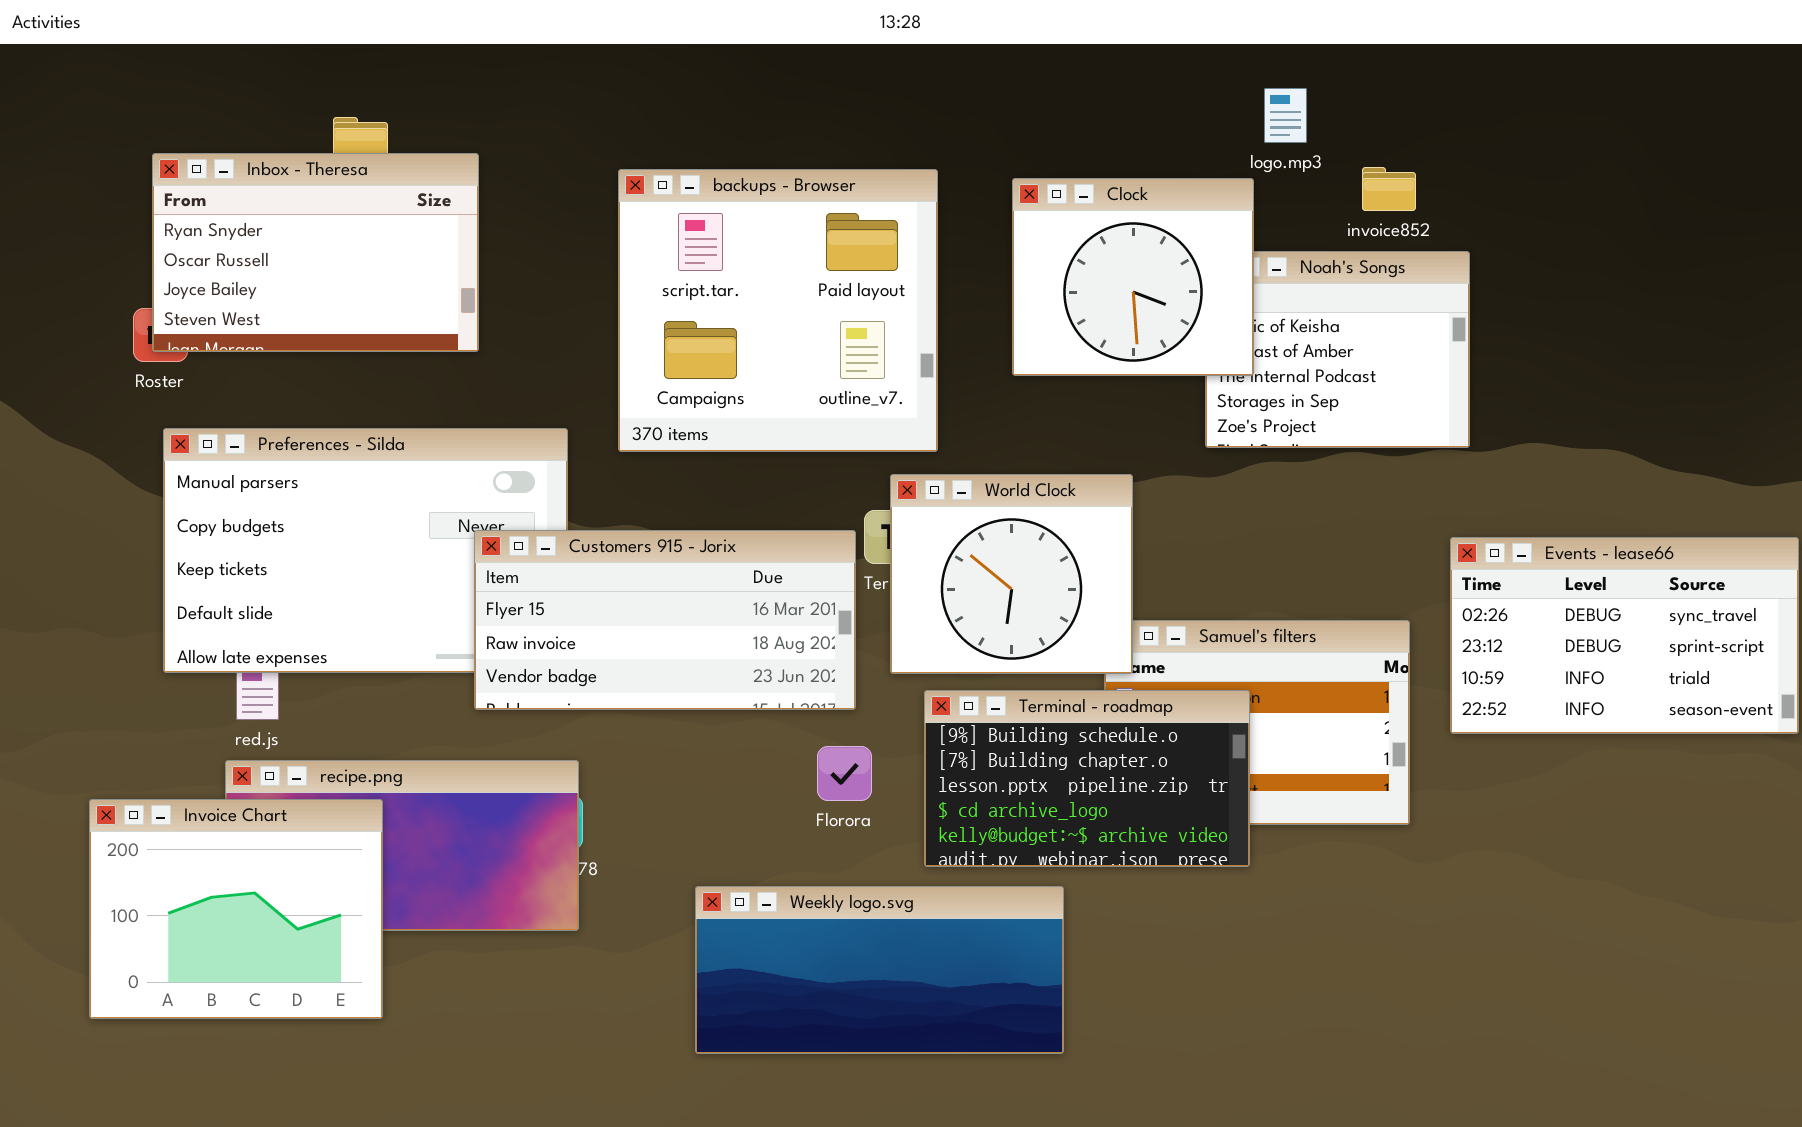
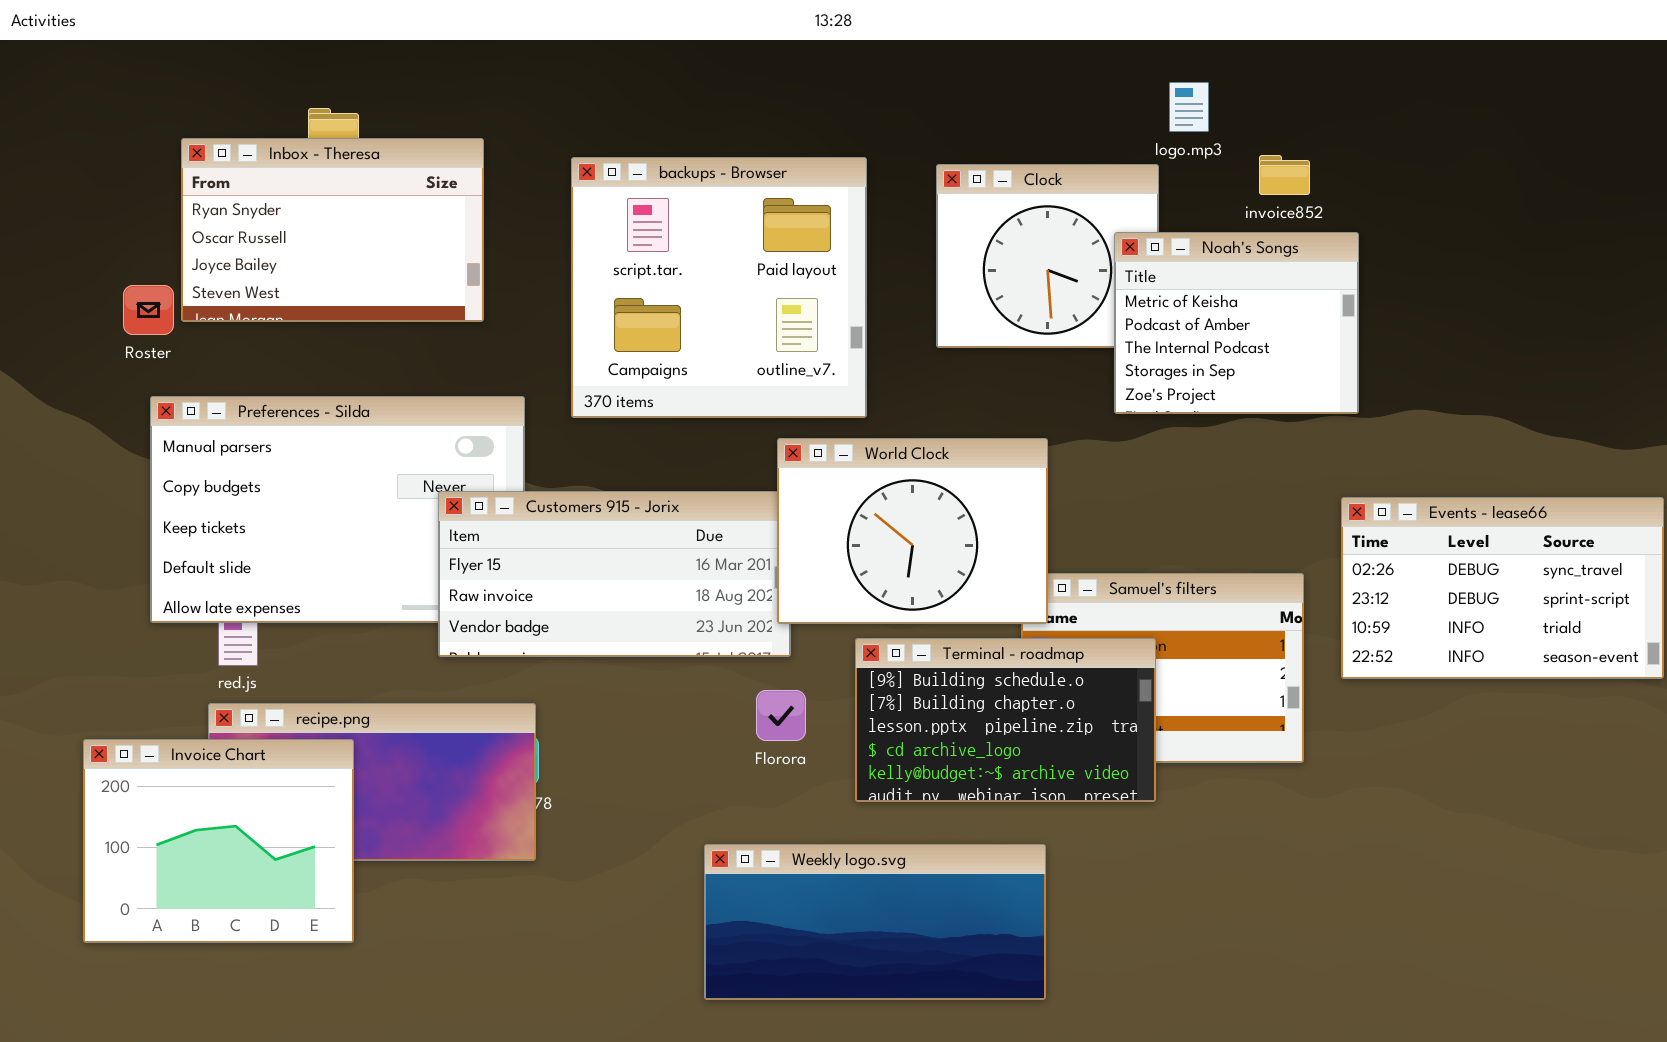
Inbox - Theresa: [152,153,479,352] -> [181,138,484,322], moved
Noah's Songs: [1205,251,1470,448] -> [1114,232,1359,414], raised
World Clock: [890,474,1133,674] -> [777,438,1048,624], resized
Weekly logo.svg: [695,886,1064,1054] -> [704,844,1046,1000], moved

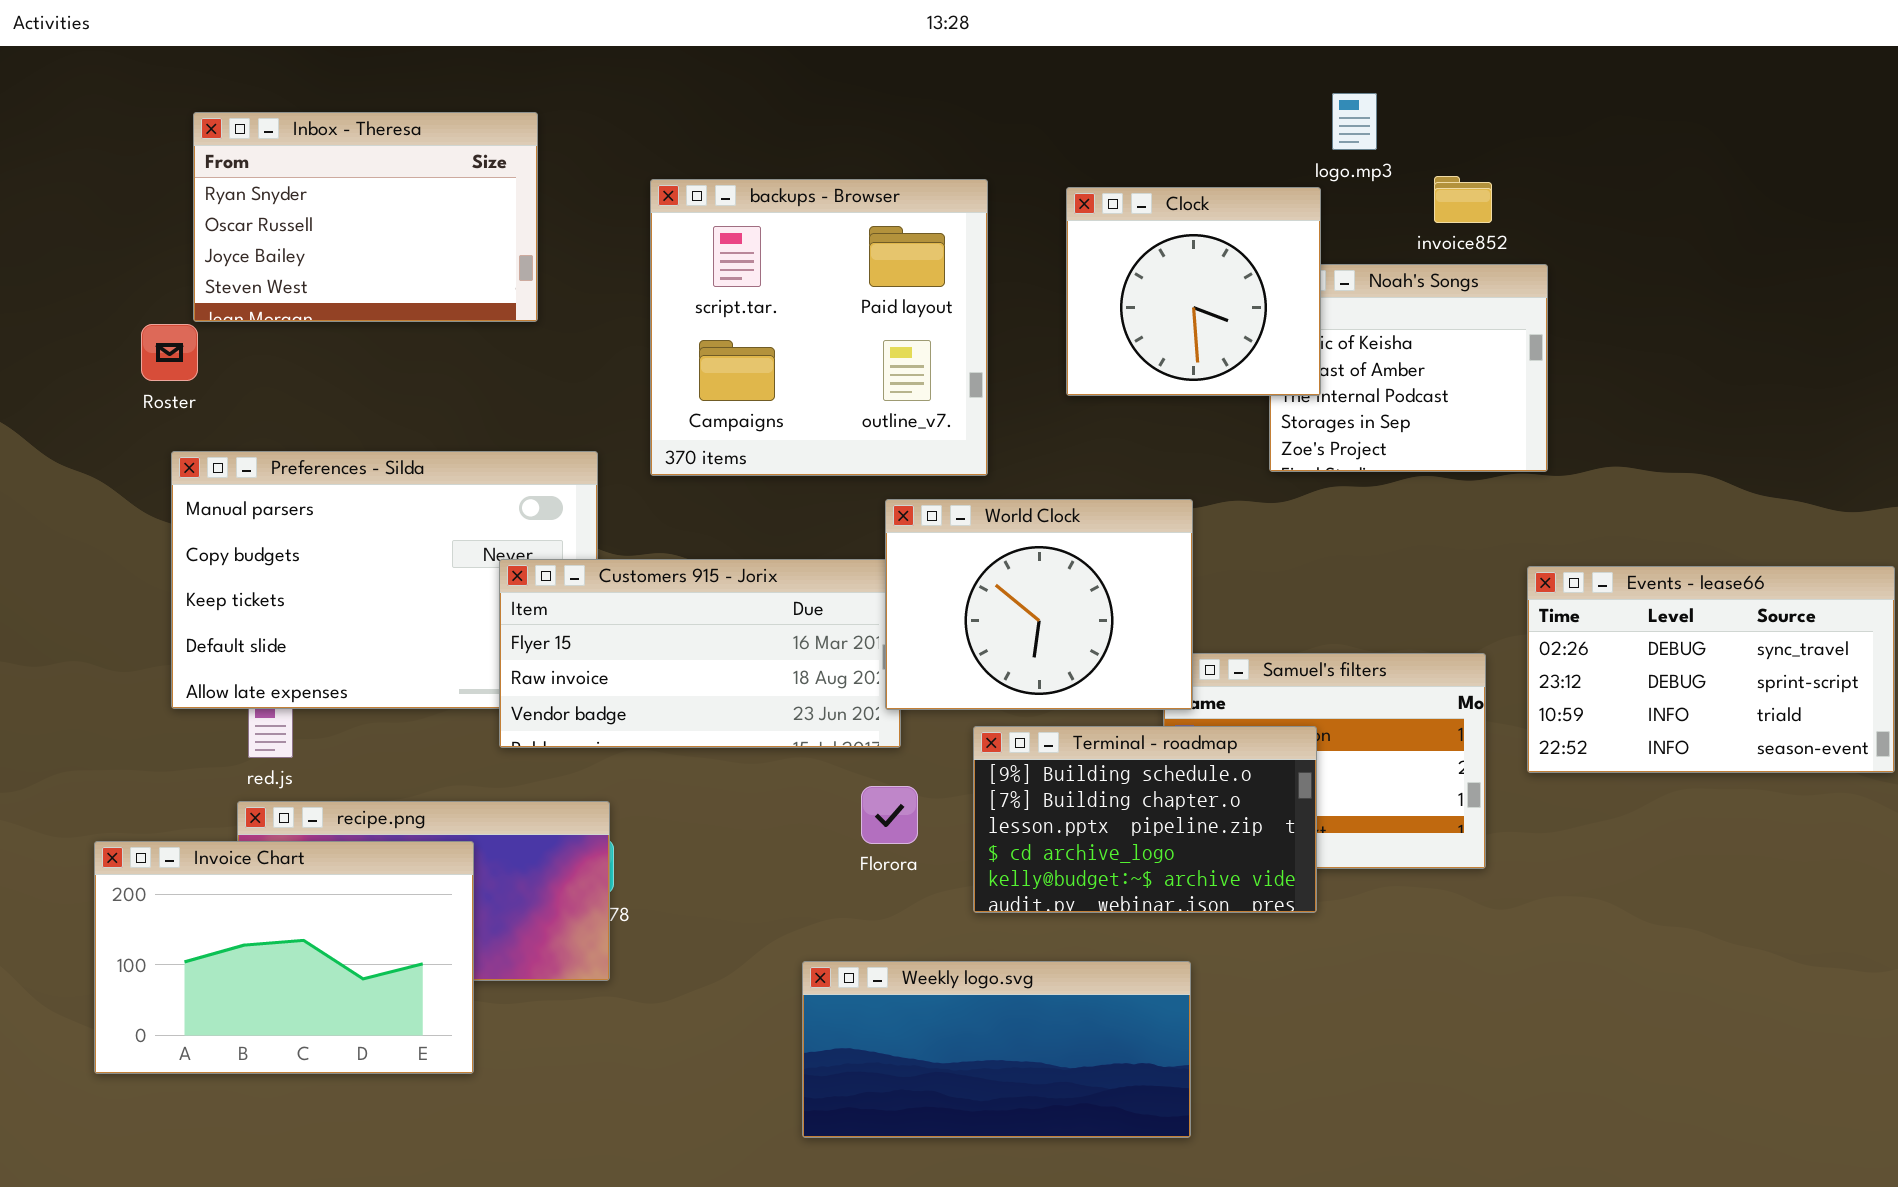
Inbox - Theresa: [181,138,484,322] -> [193,112,538,322], moved
Clock: [936,164,1159,348] -> [1066,187,1321,396], raised
Invoice Chart: [83,739,354,943] -> [94,841,474,1074], resized

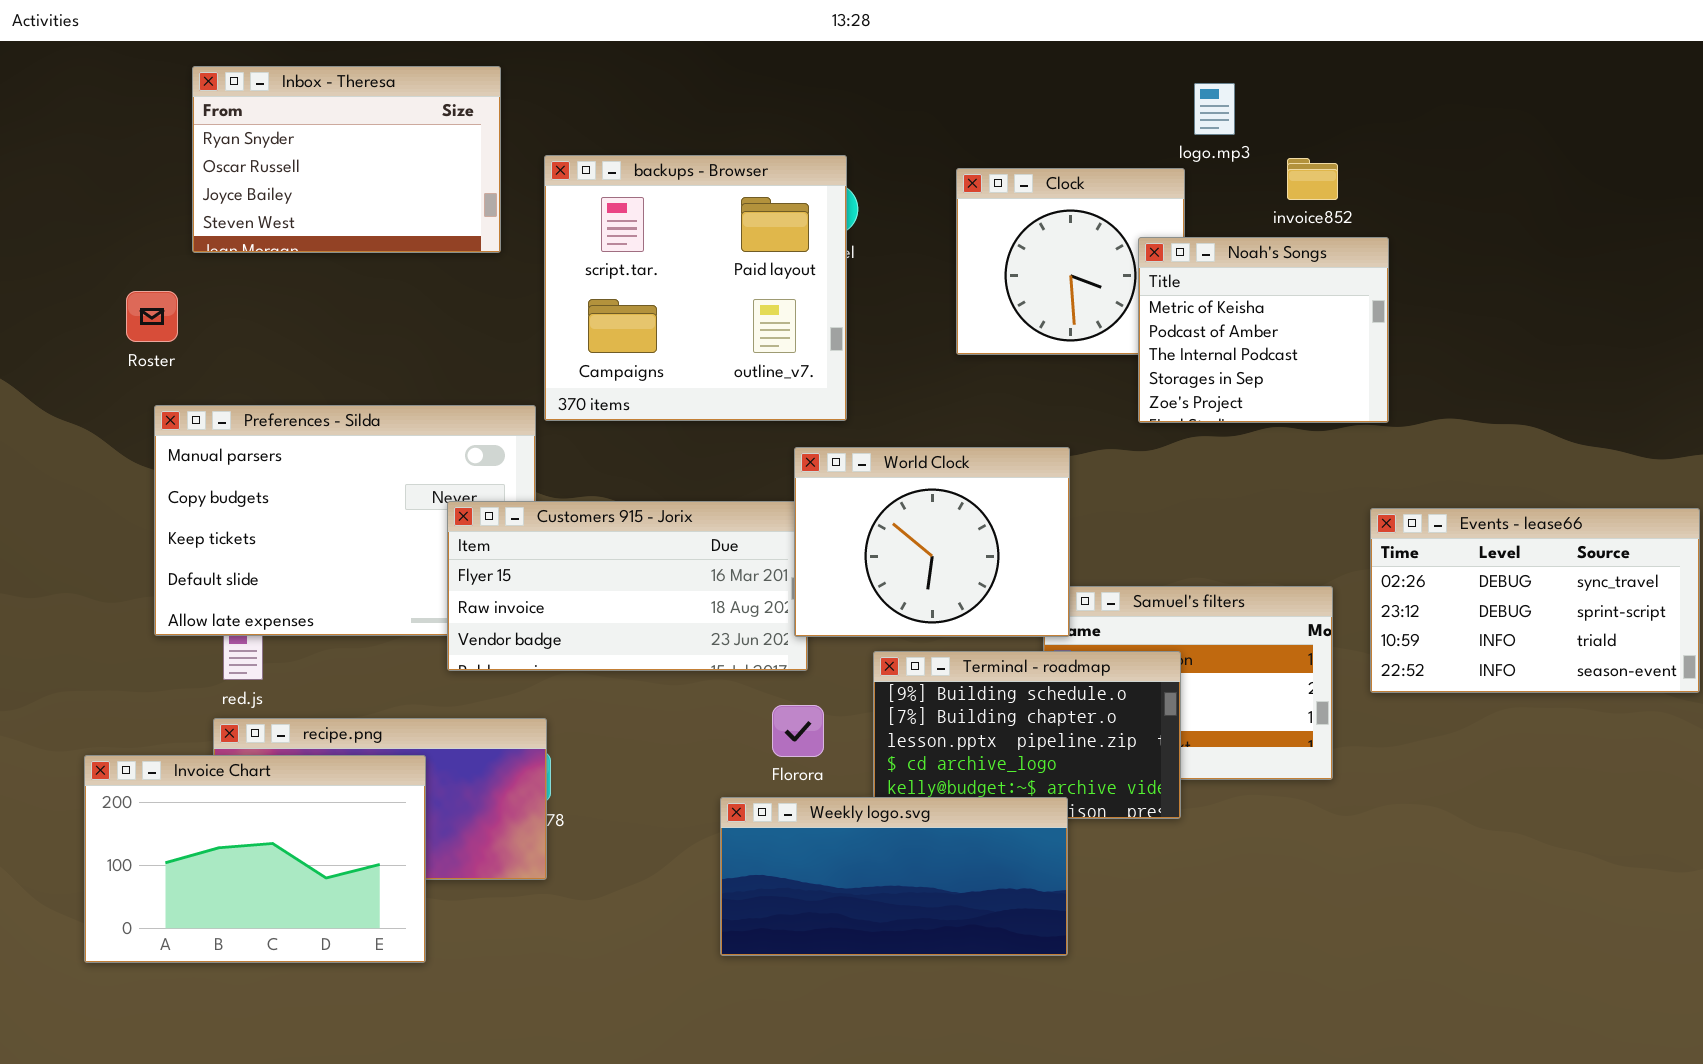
Inbox - Theresa: [193,112,538,322] -> [192,66,501,253], moved
backups - Browser: [650,179,988,476] -> [544,155,847,421], moved
Noah's Songs: [1269,264,1548,472] -> [1138,237,1389,423], raised
Weekly logo.svg: [802,961,1191,1138] -> [720,797,1068,956], moved

